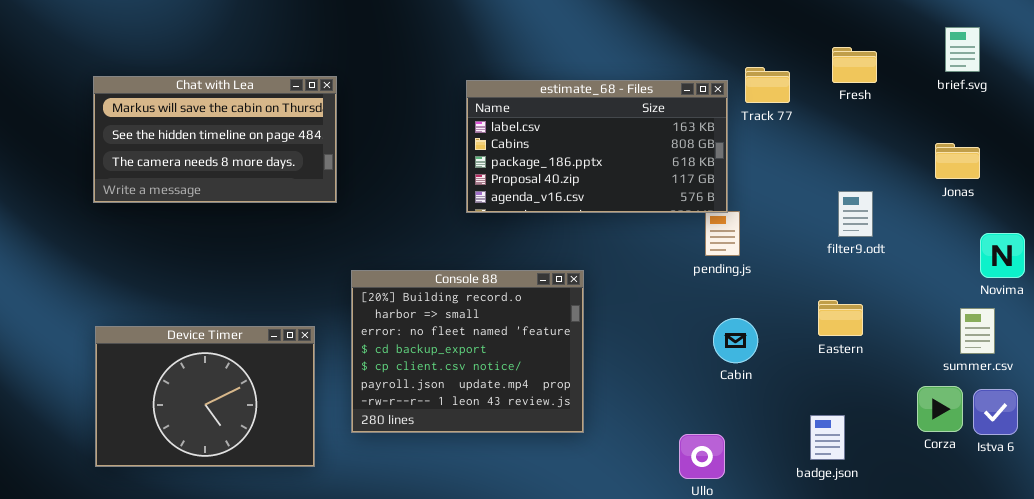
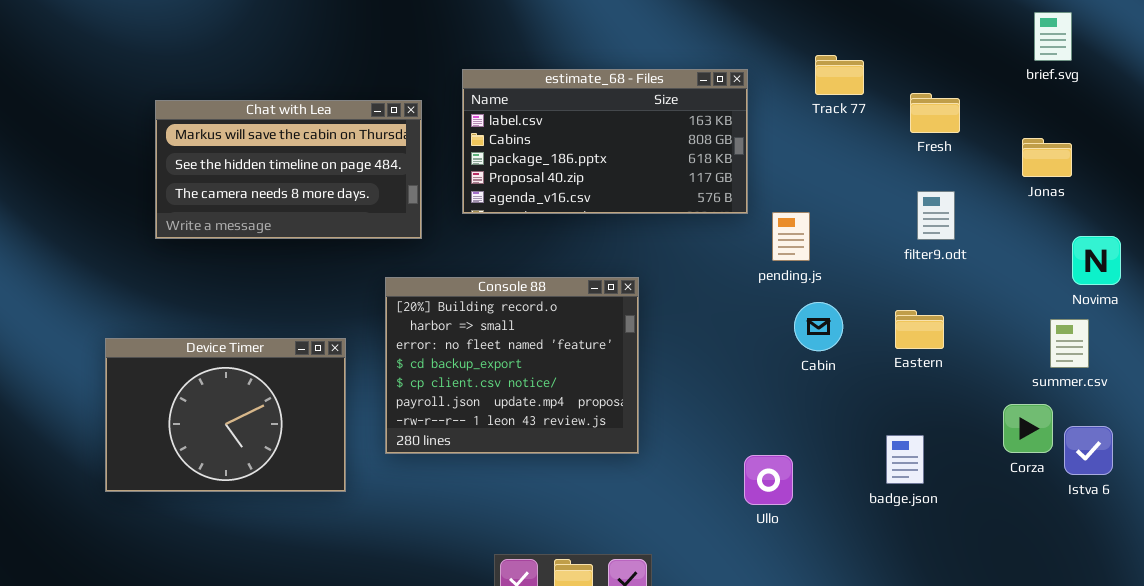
Fresh: [832,47,877,83] -> [910,93,960,133], moved
Chat with Lea: [93,76,337,203] -> [155,100,422,239], moved
estimate_68 - Files: [466,80,728,213] -> [462,69,748,214], moved
Cabin: [713,318,758,363] -> [794,302,843,351], moved
Istva 6: [973,389,1018,435] -> [1064,426,1113,475], moved

